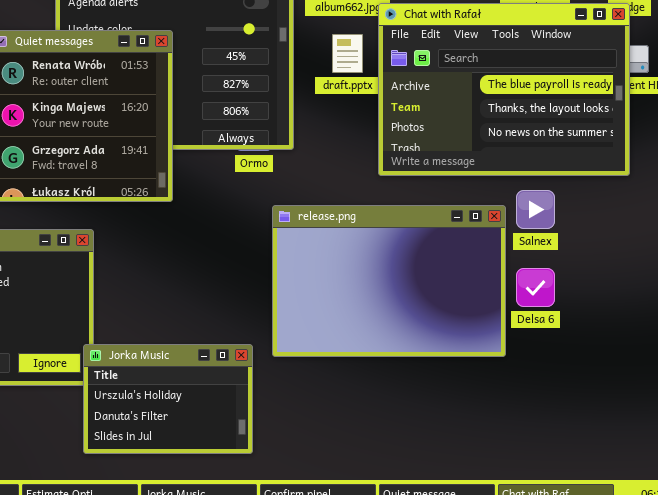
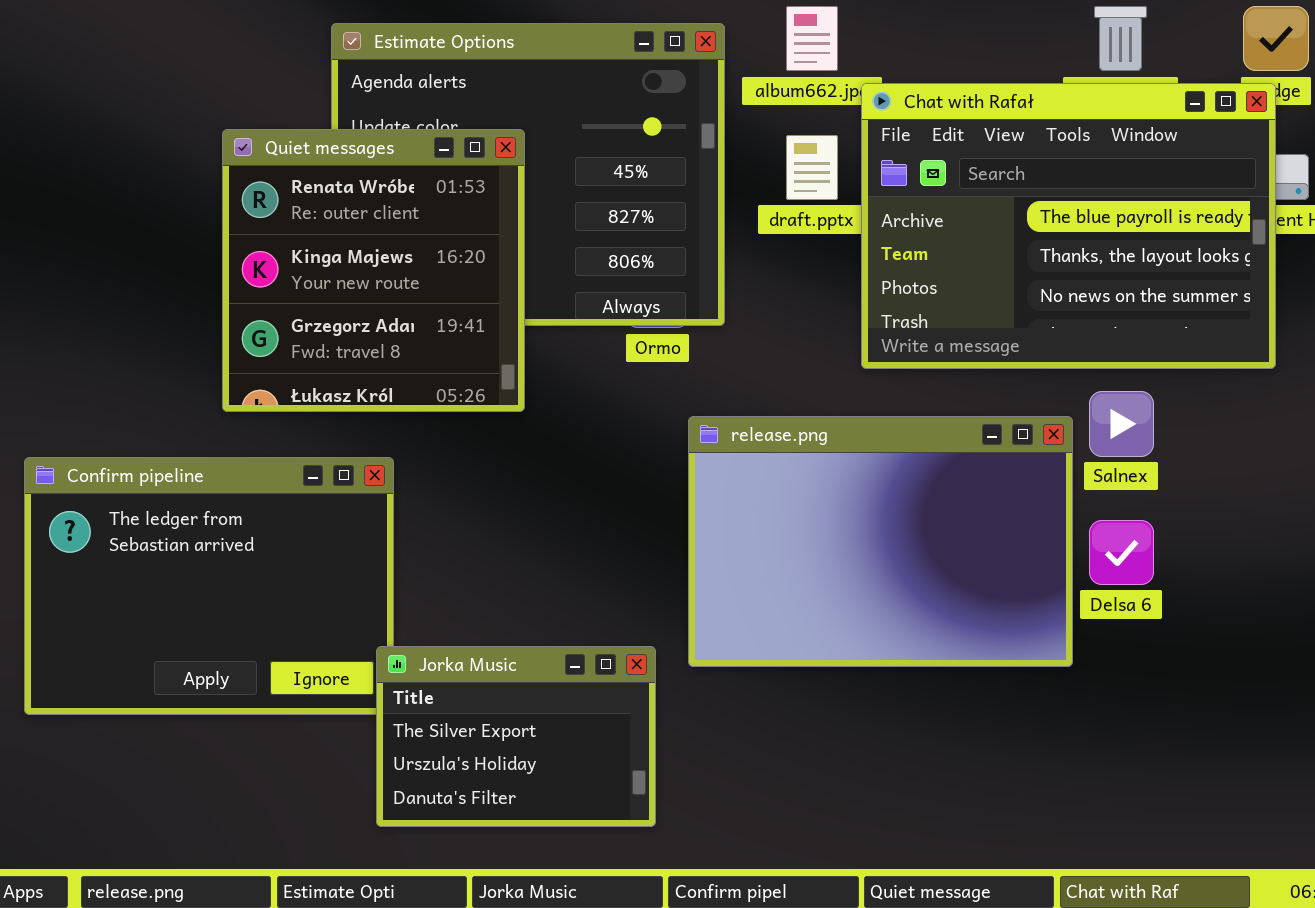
Jorka Music: [83,344,253,454] -> [376,646,656,827], scrolled up 1 row

